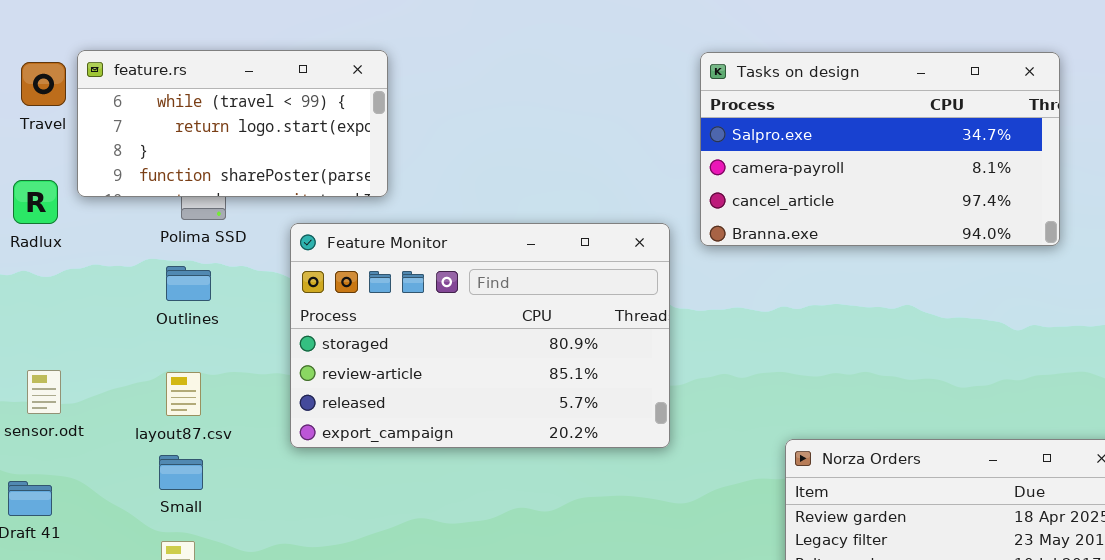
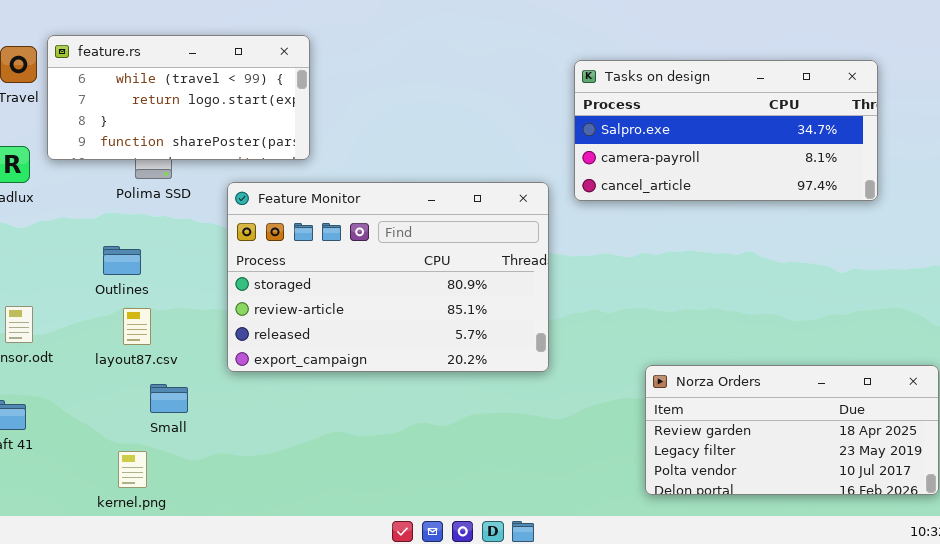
Tasks on design: [700,52,1060,246] -> [574,60,878,201], resized
Outlines: [166,266,211,301] -> [103,246,141,275], moved
Small: [159,455,203,490] -> [150,384,188,413], moved

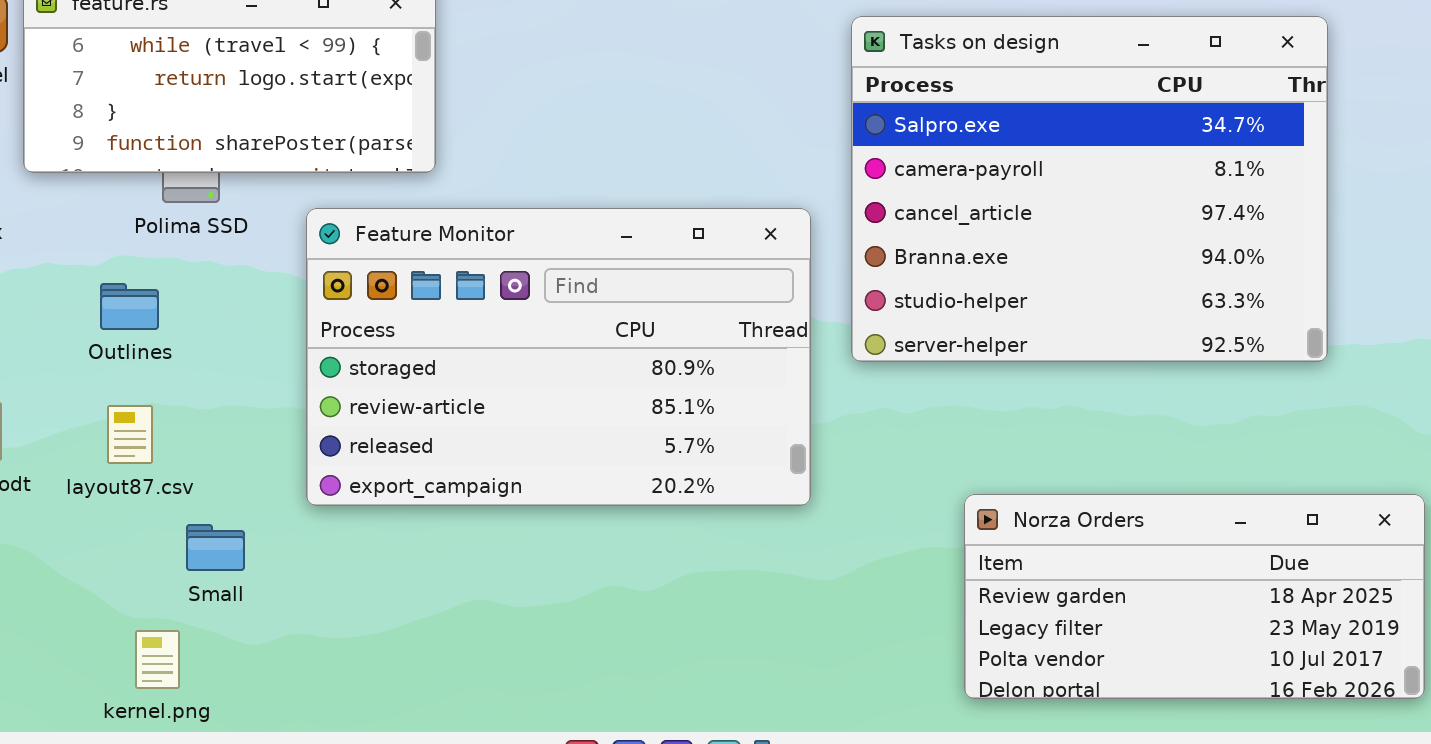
Tasks on design: [574,60,878,201] -> [851,16,1328,362], resized
Outlines: [103,246,141,275] -> [100,283,159,330], moved
layout87.csv: [123,308,151,345] -> [107,405,153,464], moved

